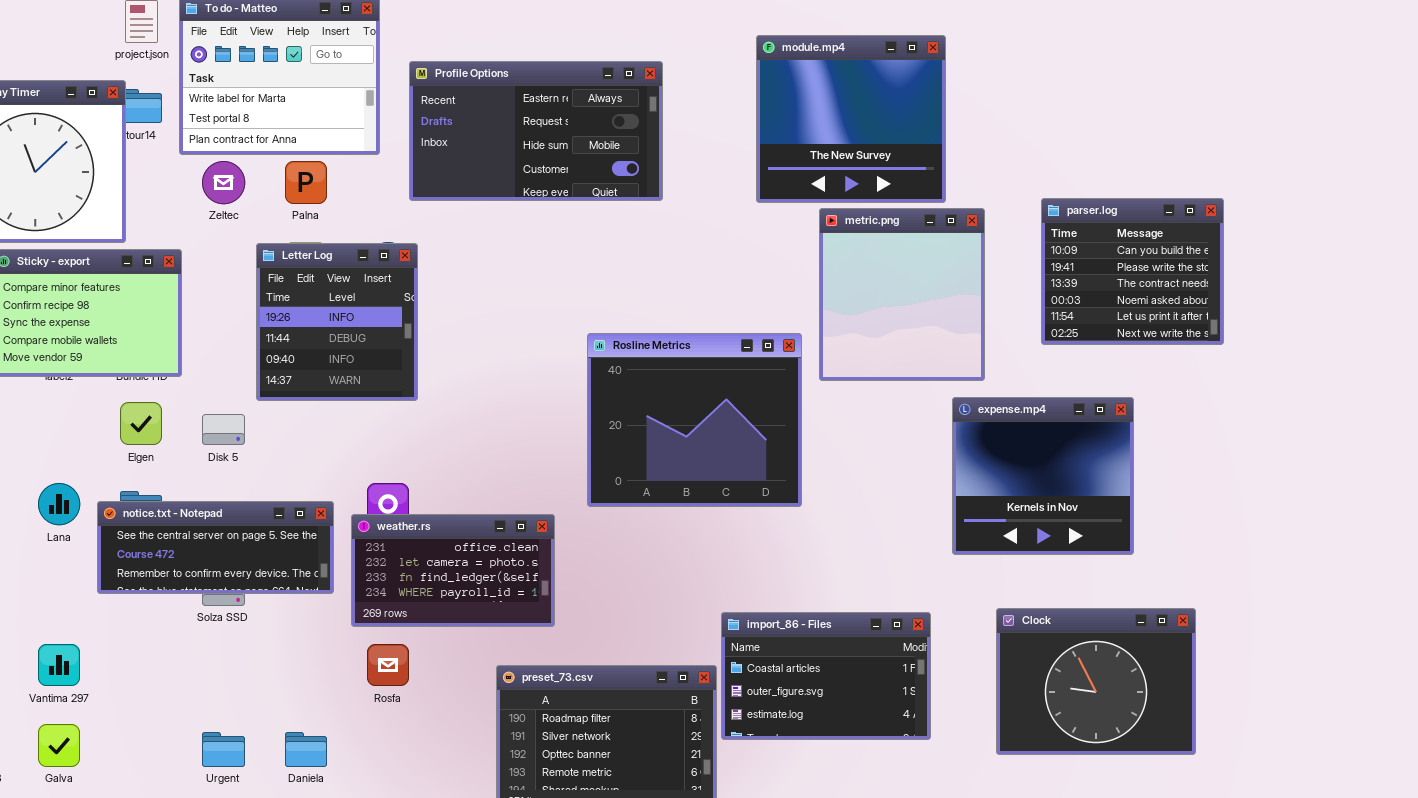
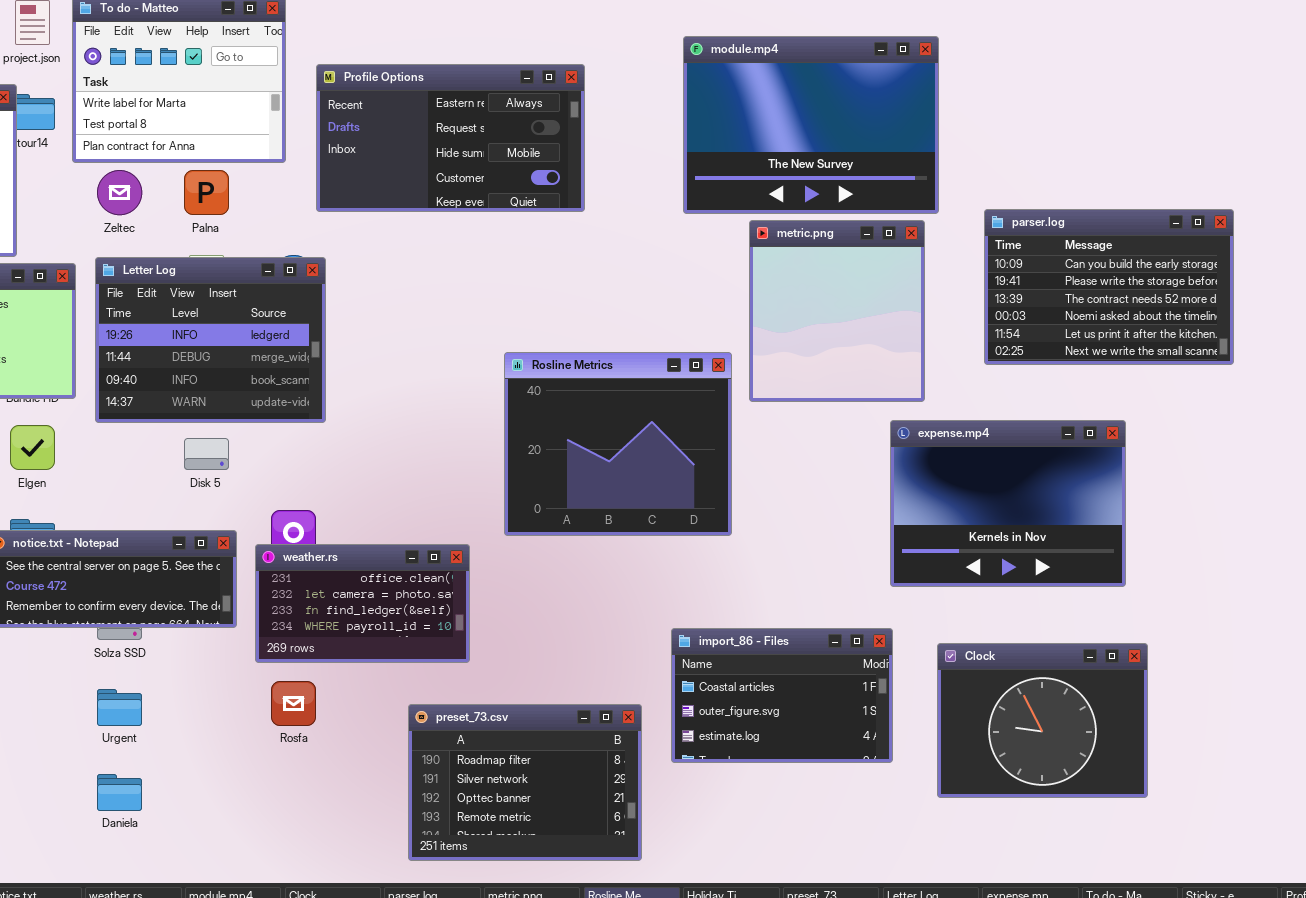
module.mp4: [756,35,946,203] -> [683,36,939,214], resized
parser.log: [1041,198,1224,345] -> [984,209,1234,365], resized
Letter Log: [256,243,418,401] -> [95,257,326,423], resized
expense.mp4: [952,397,1134,555] -> [890,420,1126,587], resized
Disk 5: [202,414,245,445] -> [184,438,229,470], moved
import_86 - Files: [721,612,931,740] -> [671,628,893,763], moved
Urgent: [202,732,245,767] -> [97,689,142,726], moved
Daniela: [285,732,327,767] -> [97,774,142,811], moved

